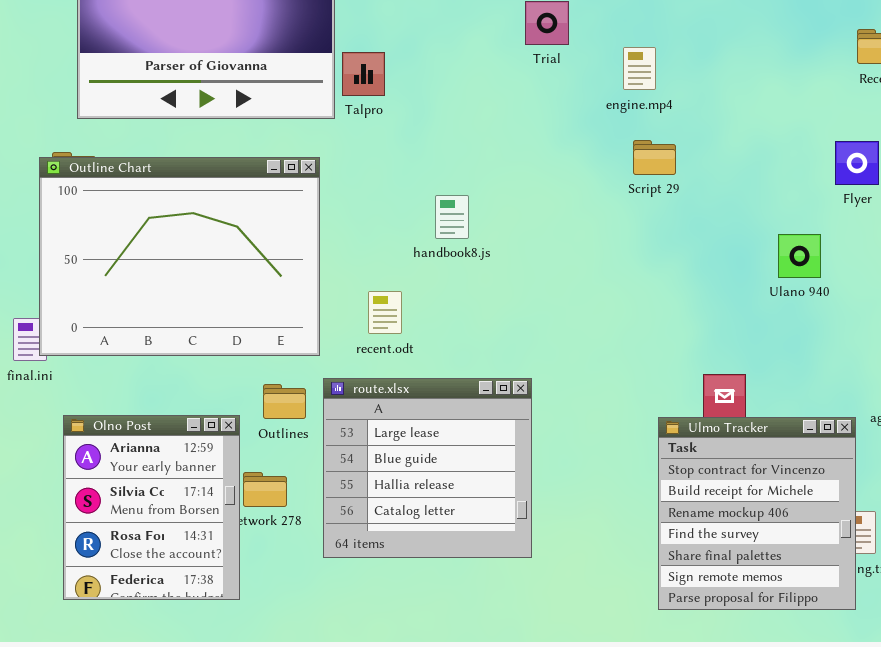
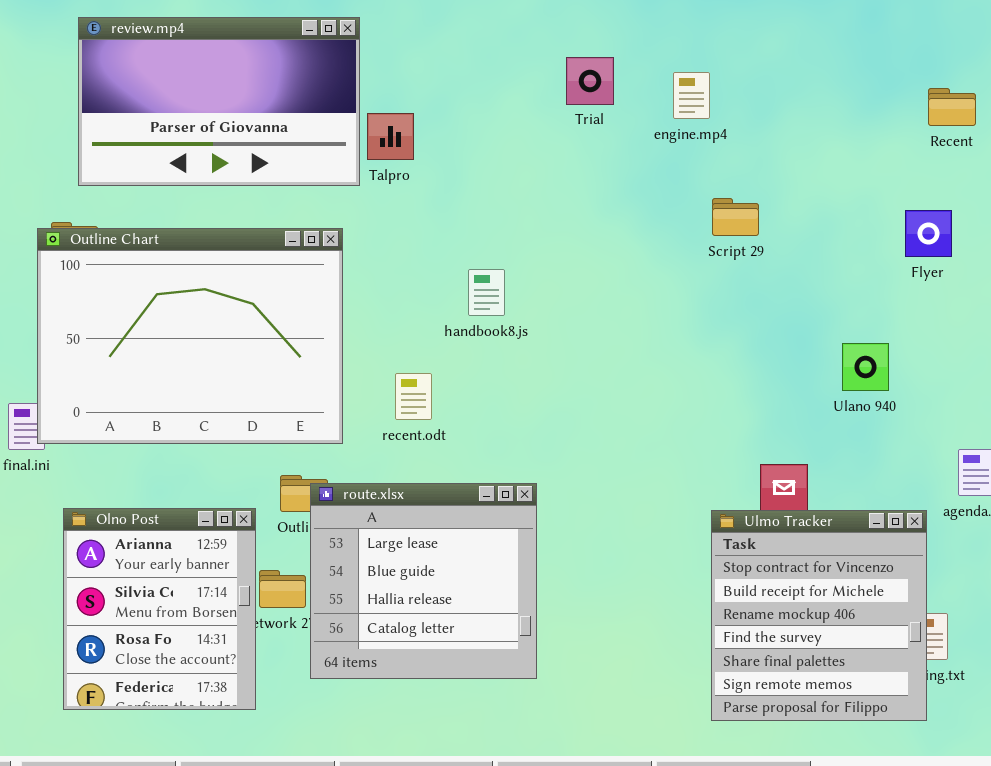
engine.mp4: [623,47,656,90] -> [673,72,710,119], moved
Script 29: [633,140,676,175] -> [712,198,759,236], moved
Ulano 940: [778,234,821,278] -> [842,343,889,391], moved
route.xlsx: [323,378,532,558] -> [310,483,537,679], moved

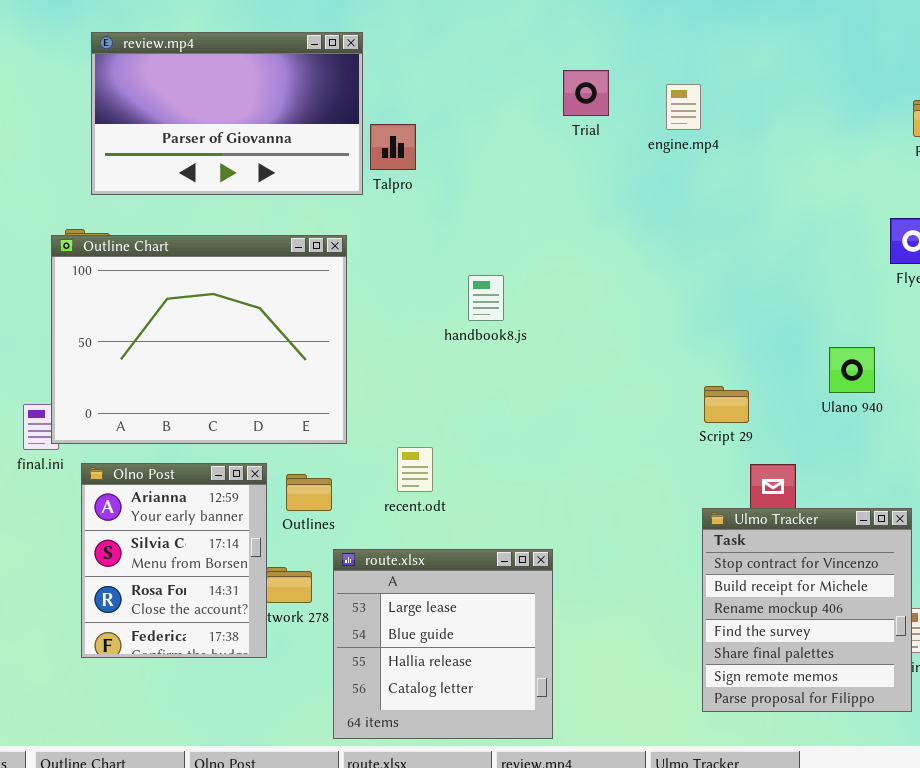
Script 29: [712,198,759,236] -> [704,386,749,423], moved
recent.odt: [395,373,432,420] -> [397,447,433,492], moved
route.xlsx: [310,483,537,679] -> [333,549,553,739], moved
Olno Post: [63,508,256,710] -> [81,463,267,658], moved

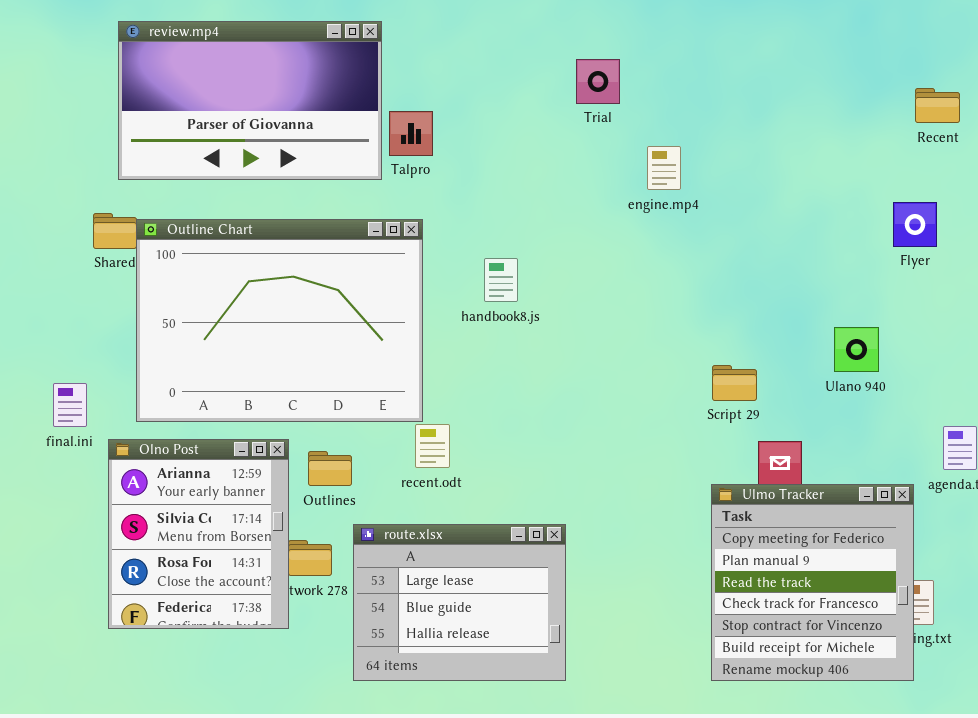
engine.mp4: [666,84,701,130] -> [647,146,681,190], moved
Outline Chart: [51,235,347,444] -> [136,219,423,422], moved
Ulmo Tracker: [702,508,912,712] -> [711,484,914,681], scrolled up 4 rows
route.xlsx: [333,549,553,739] -> [353,524,566,681], resized

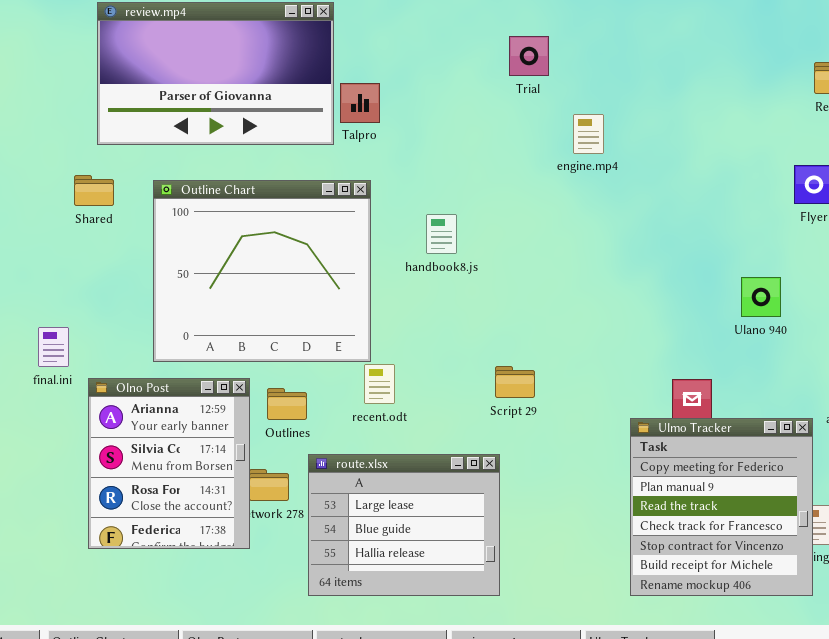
Outline Chart: [136,219,423,422] -> [153,180,371,362], resized
Script 29: [712,365,757,401] -> [495,366,535,398], moved

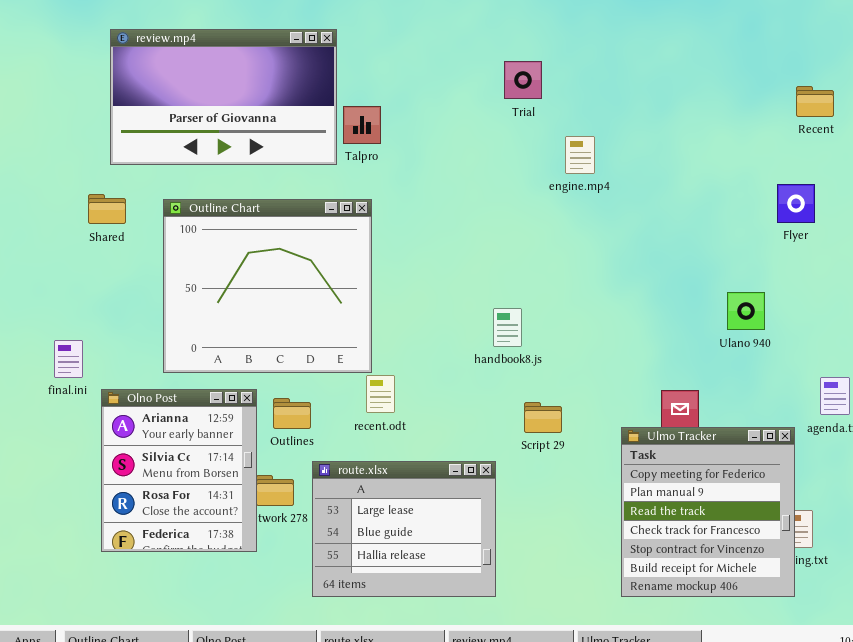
handbook8.js: [426,214,457,254] -> [493,308,522,347], moved
Script 29: [495,366,535,398] -> [524,402,562,433], moved

